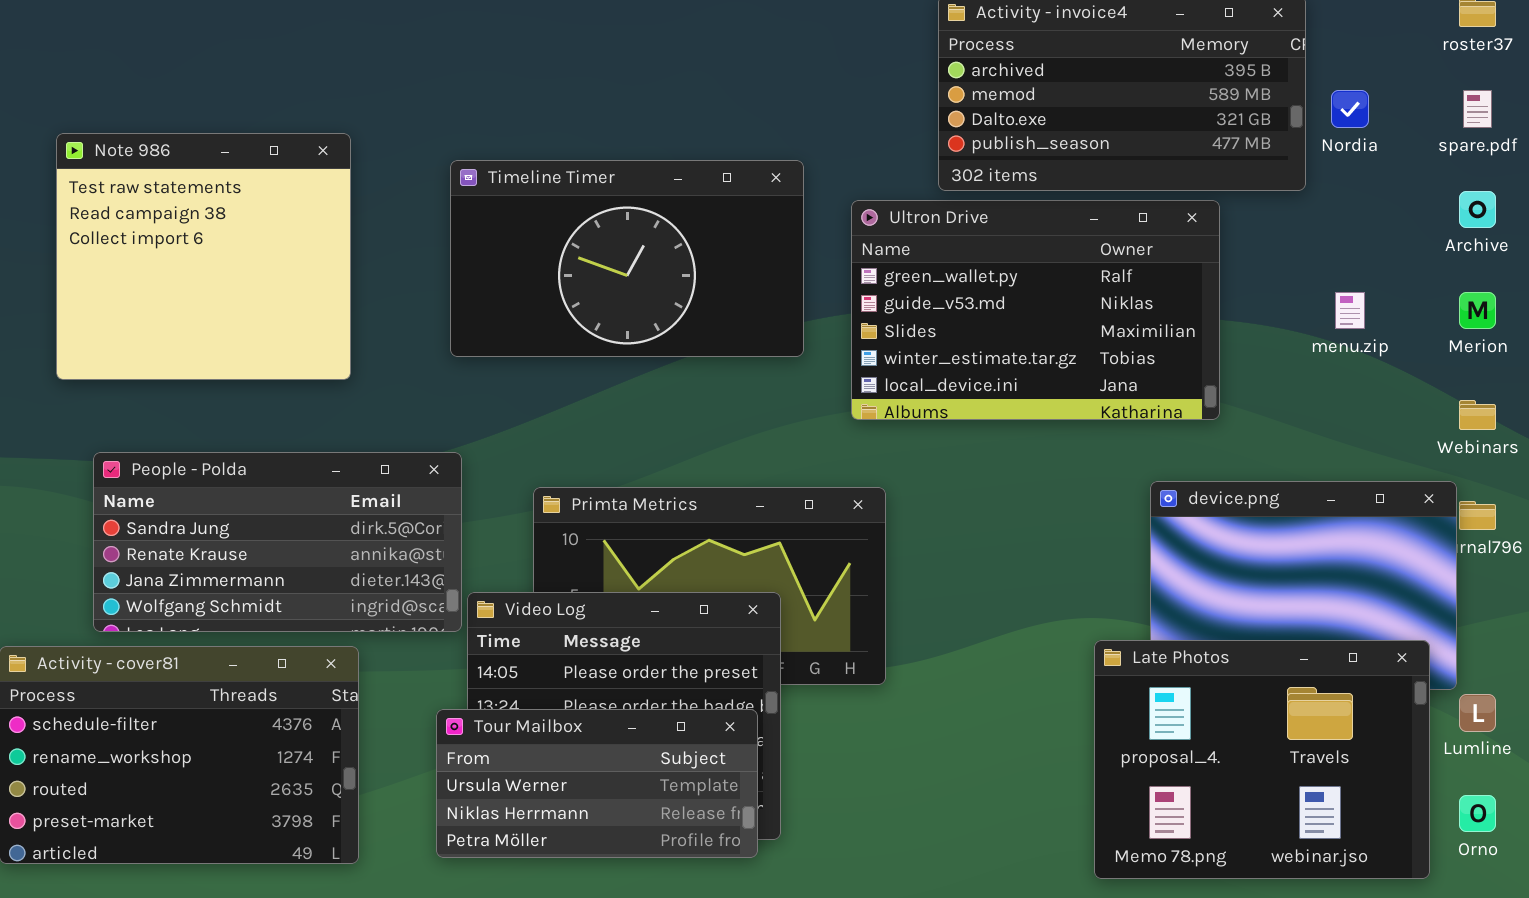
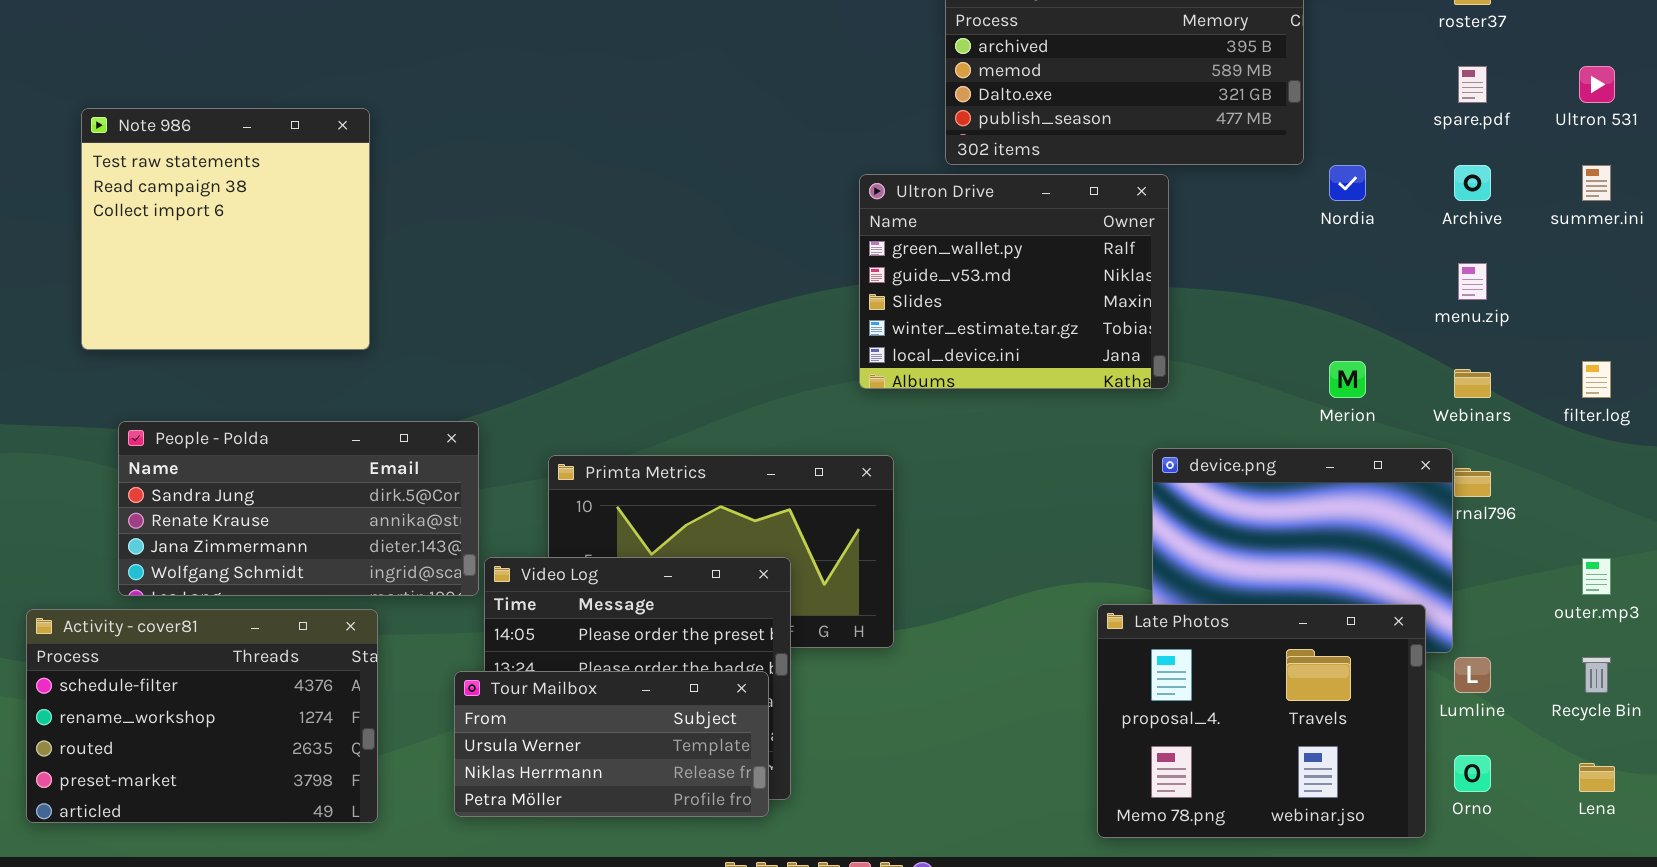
Nordia: [1331,90,1369,128] -> [1329,165,1366,201], moved
Timeline Timer: [450,160,804,357] -> none, closed
Ultron Drive: [851,200,1220,420] -> [859,174,1169,389], resized
menu.zip: [1335,292,1365,329] -> [1458,263,1487,300], moved
Merion: [1459,292,1496,329] -> [1329,361,1366,398], moved

